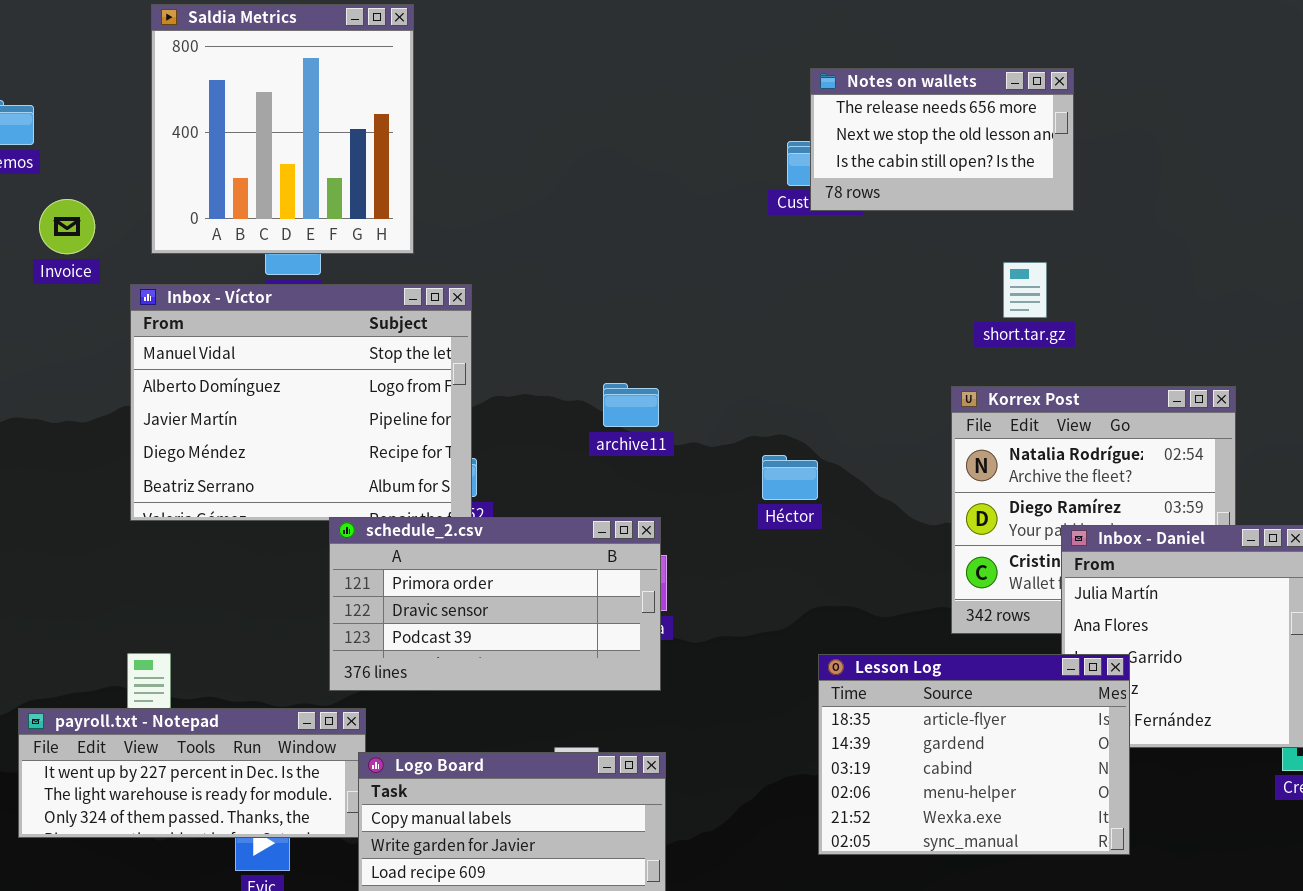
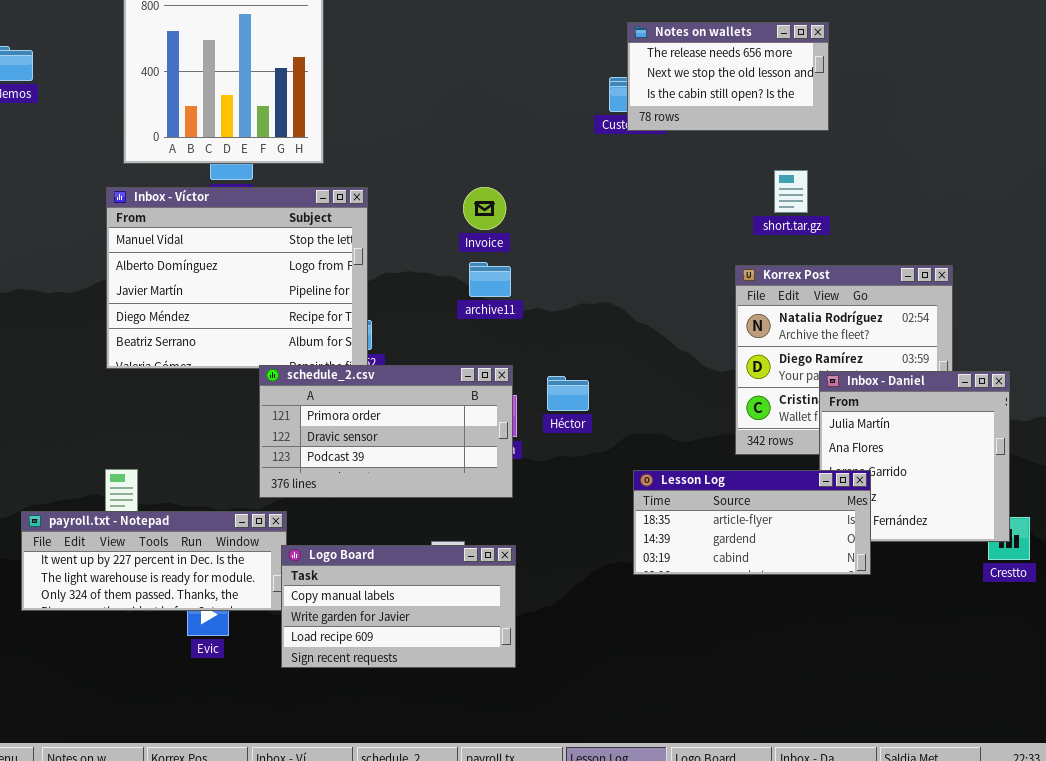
Invoice: [39,199,95,254] -> [463,187,506,230], moved
Héctor: [762,455,818,500] -> [547,376,589,411], moved
Lesson Log: [818,654,1130,855] -> [633,470,871,575], resized

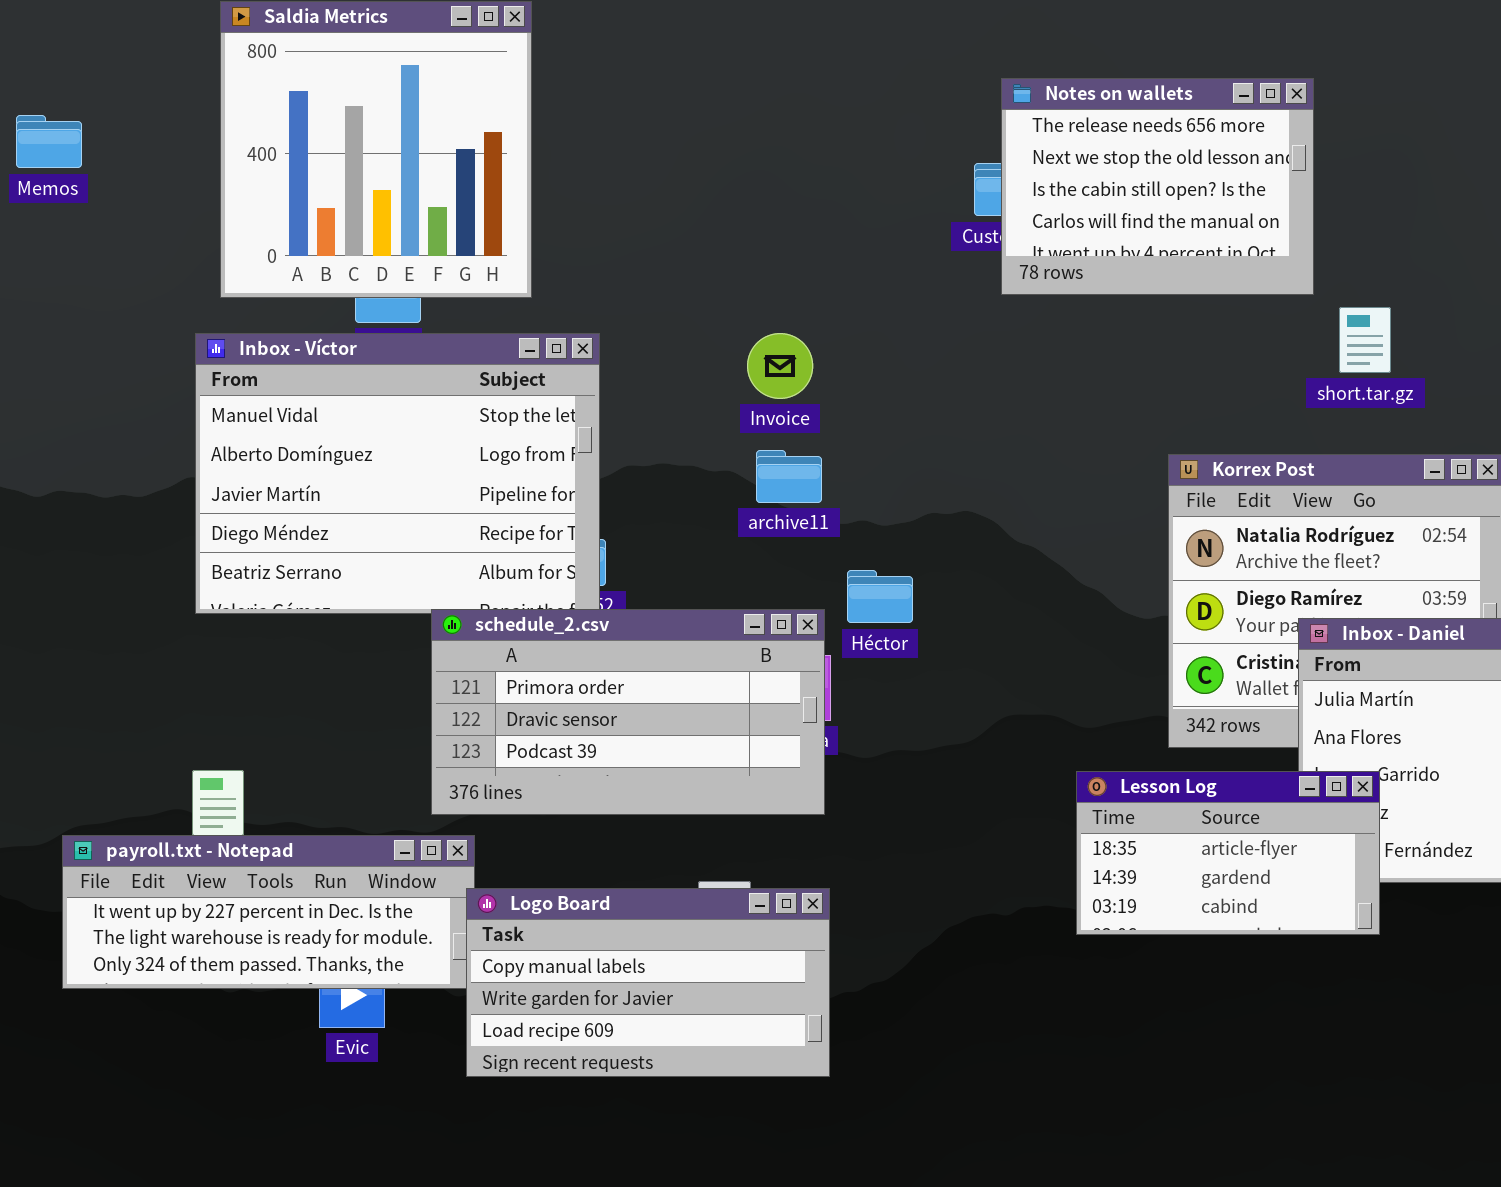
Notes on wallets: [627,22,829,131] -> [1001,78,1314,295], resized
short.tar.gz: [774,170,808,213] -> [1339,307,1391,373], moved
Héctor: [547,376,589,411] -> [847,570,913,623], moved
Lesson Log: [633,470,871,575] -> [1076,771,1380,935], resized

